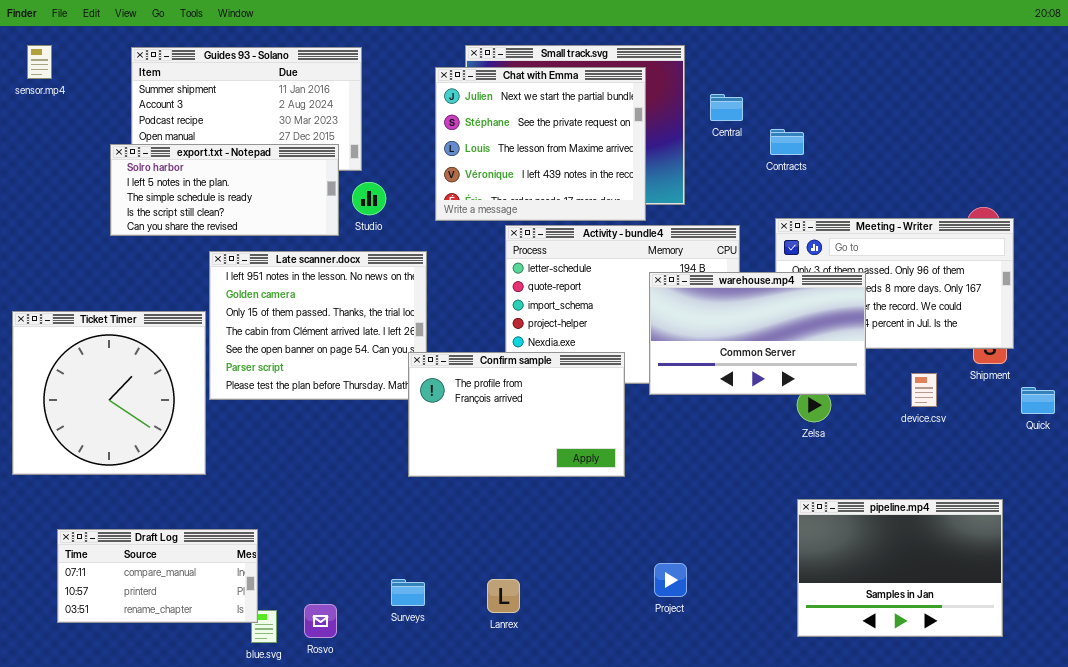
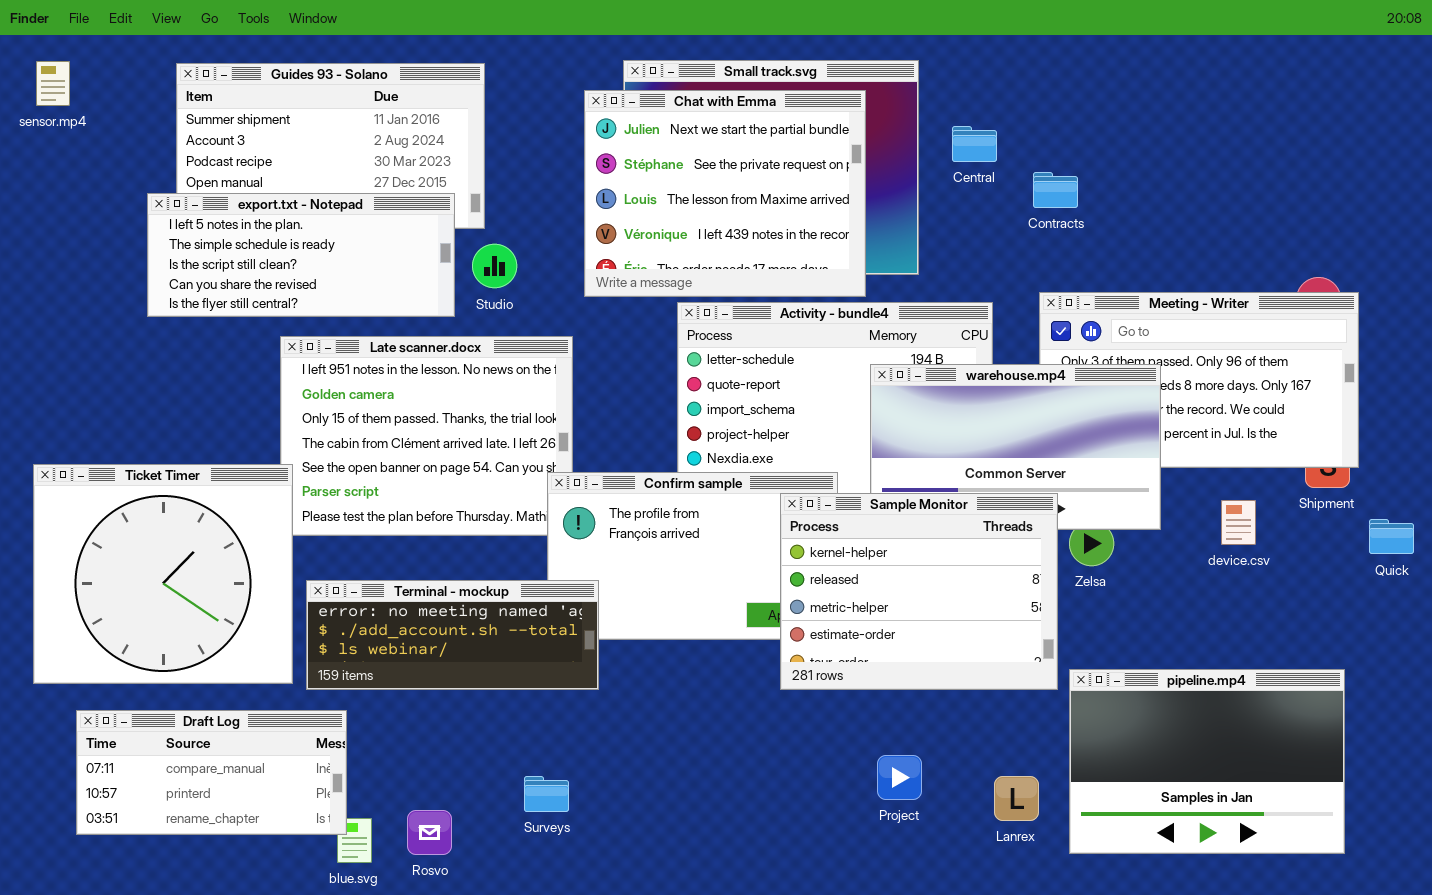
export.txt - Notepad: [110,144,339,236] -> [147,193,455,317], scrolled down 1 row
Ticket Timer: [12,311,206,475] -> [33,464,293,684], moved
Sample Monitor: none -> [780,493,1058,690], opened
Terminal - mockup: none -> [306,580,599,690], opened
Lanrex: [487,579,520,613] -> [994,776,1039,821], moved

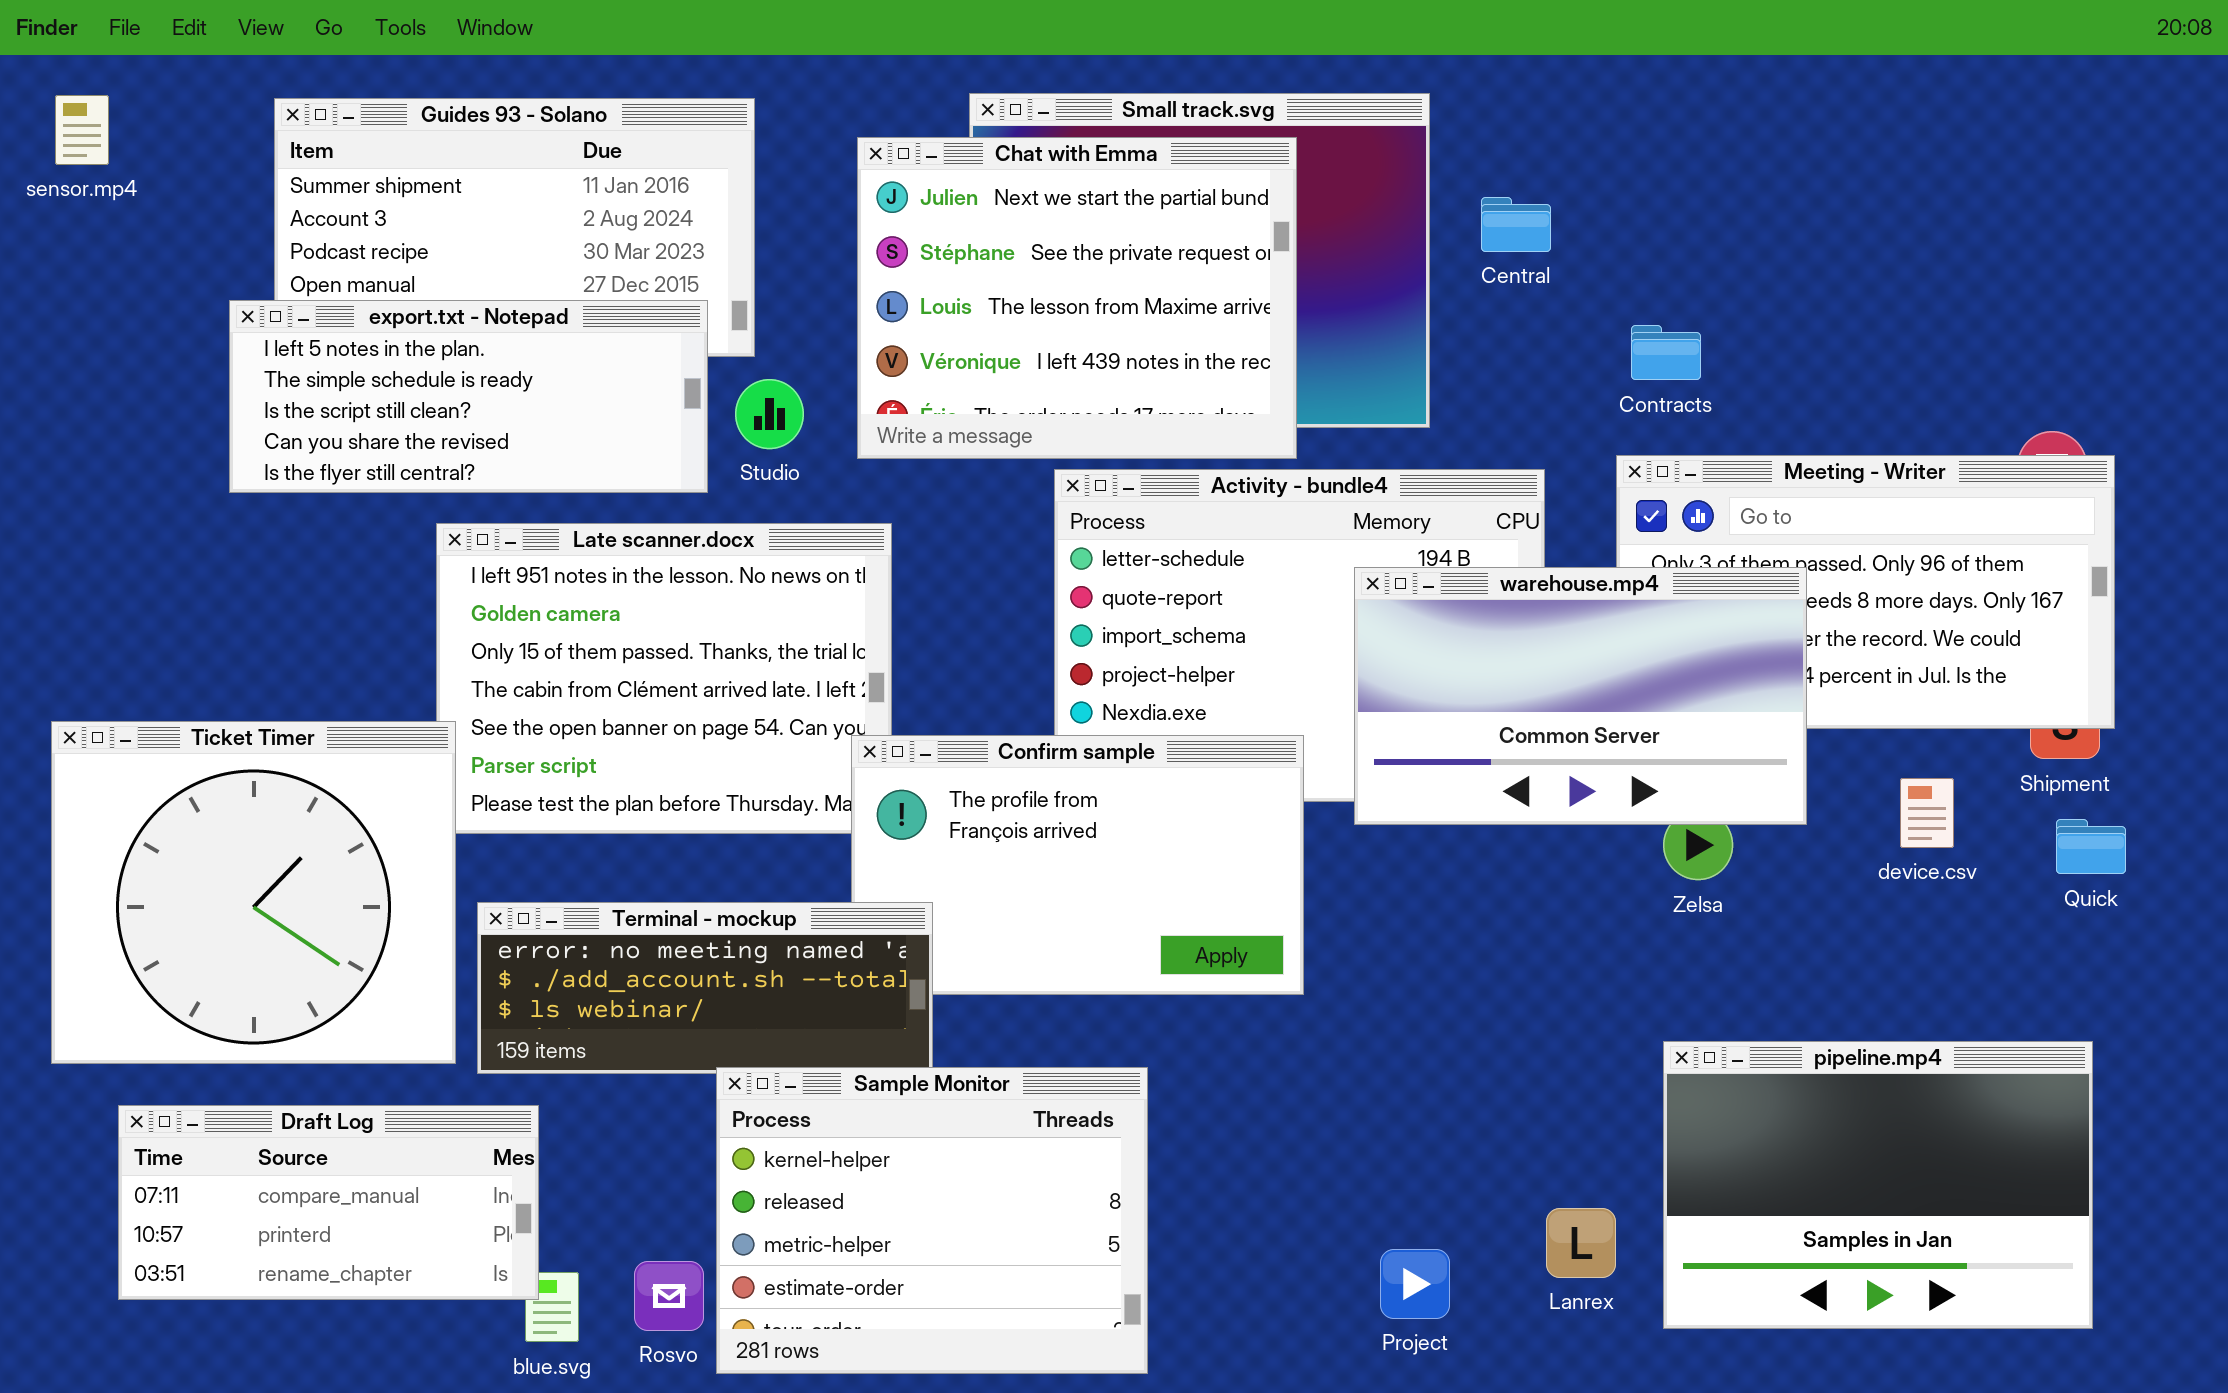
Chat with Emma: [584,90,866,297] -> [857,137,1297,459], moved
Contracts: [1033,172,1078,208] -> [1631,325,1701,380], moved
Sample Monitor: [780,493,1058,690] -> [716,1067,1148,1374], moved
Quick: [1369,519,1414,554] -> [2056,819,2126,874], moved
Project: [877,755,922,800] -> [1380,1249,1450,1319], moved

